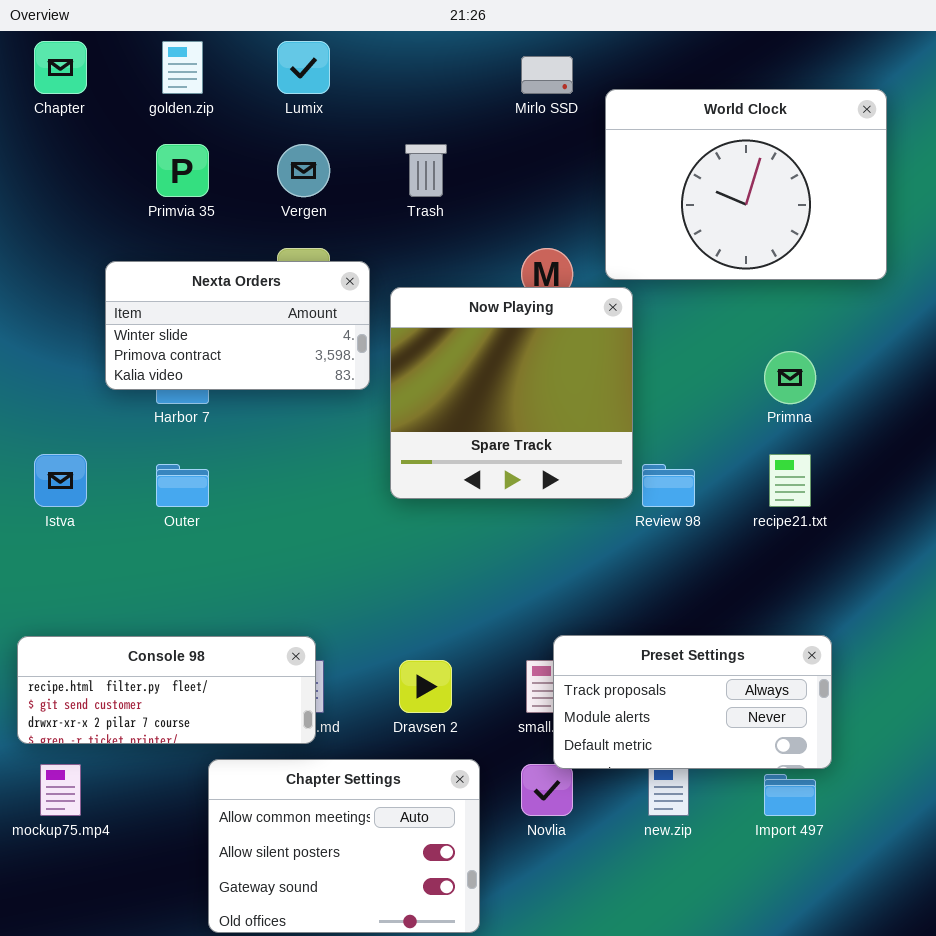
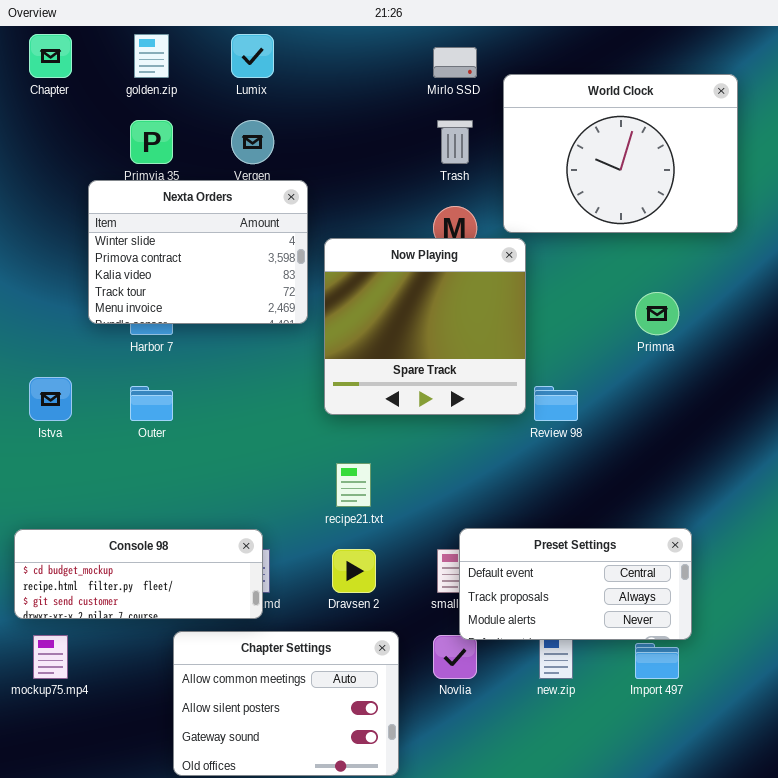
Trash: [405,144,447,197] -> [437,120,473,164], moved
Nexta Orders: [105,261,370,390] -> [88,180,308,324], resized
recipe21.txt: [769,454,811,507] -> [336,463,371,507], moved
Preset Settings: [553,635,832,769] -> [459,528,692,640], scrolled up 1 row
Console 98: [17,636,316,744] -> [14,529,263,619], scrolled up 1 row

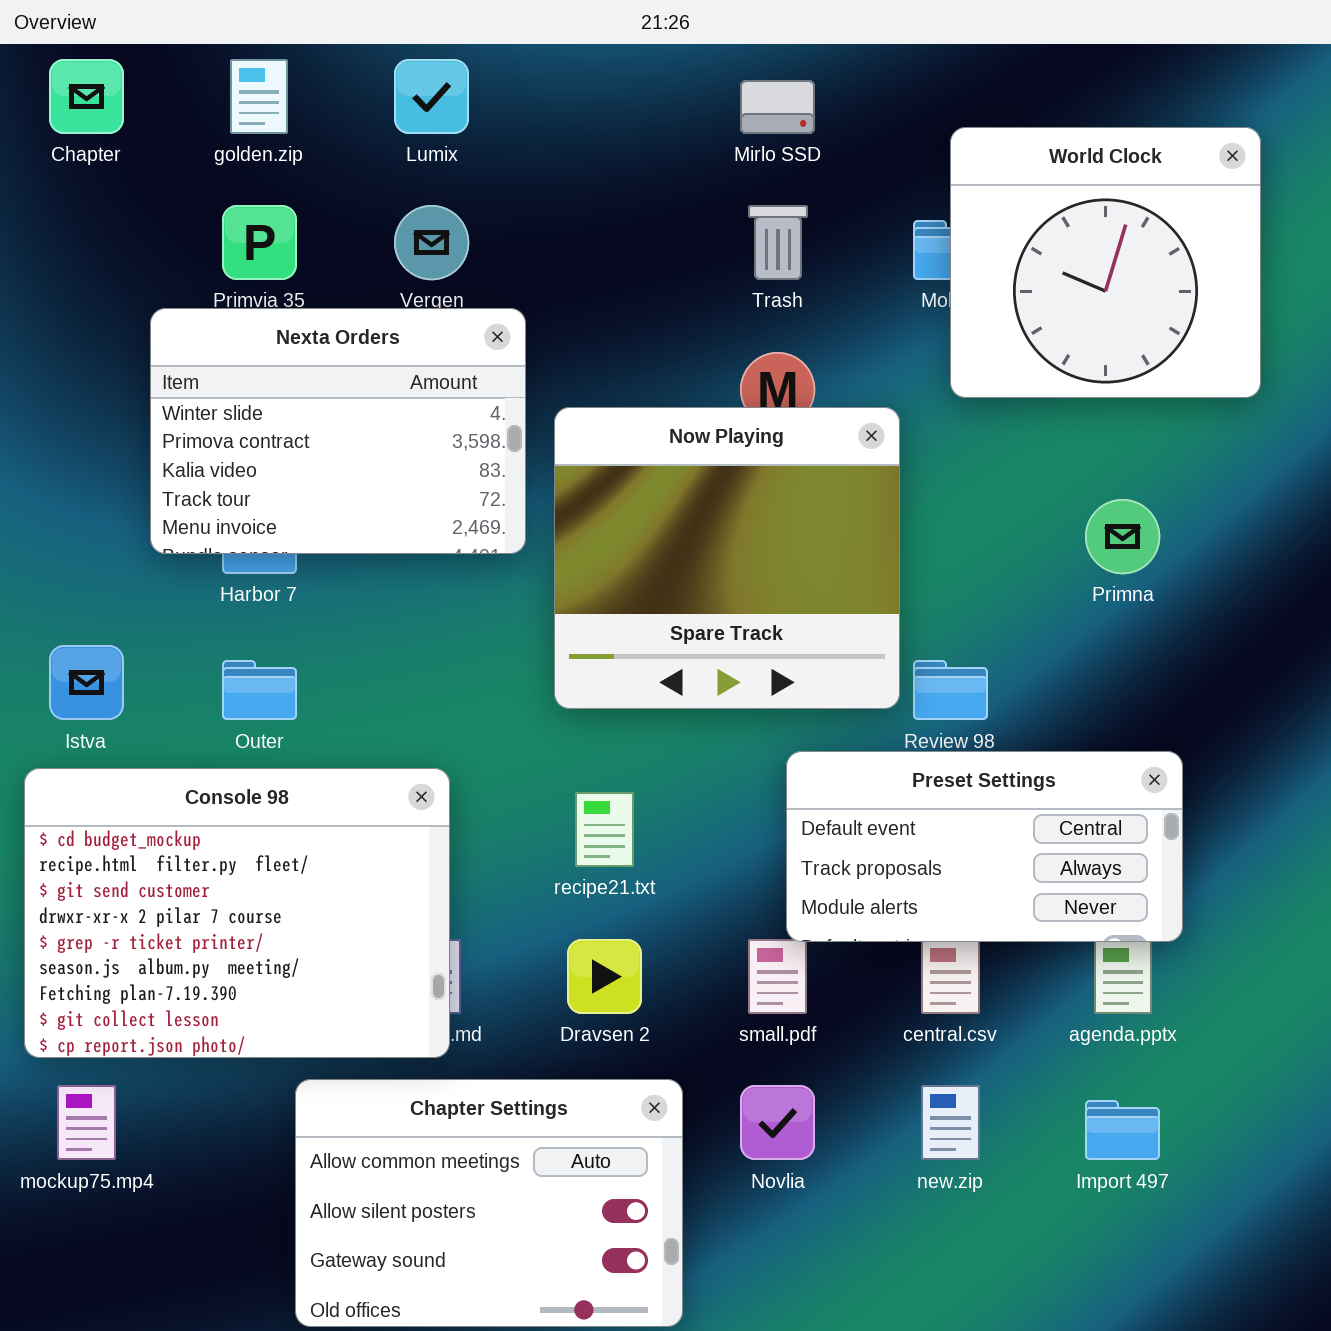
World Clock: [503,74,738,233] -> [950,127,1261,398], resized
Preset Settings: [459,528,692,640] -> [786,751,1183,942], moved
Console 98: [14,529,263,619] -> [24,768,450,1058], resized

